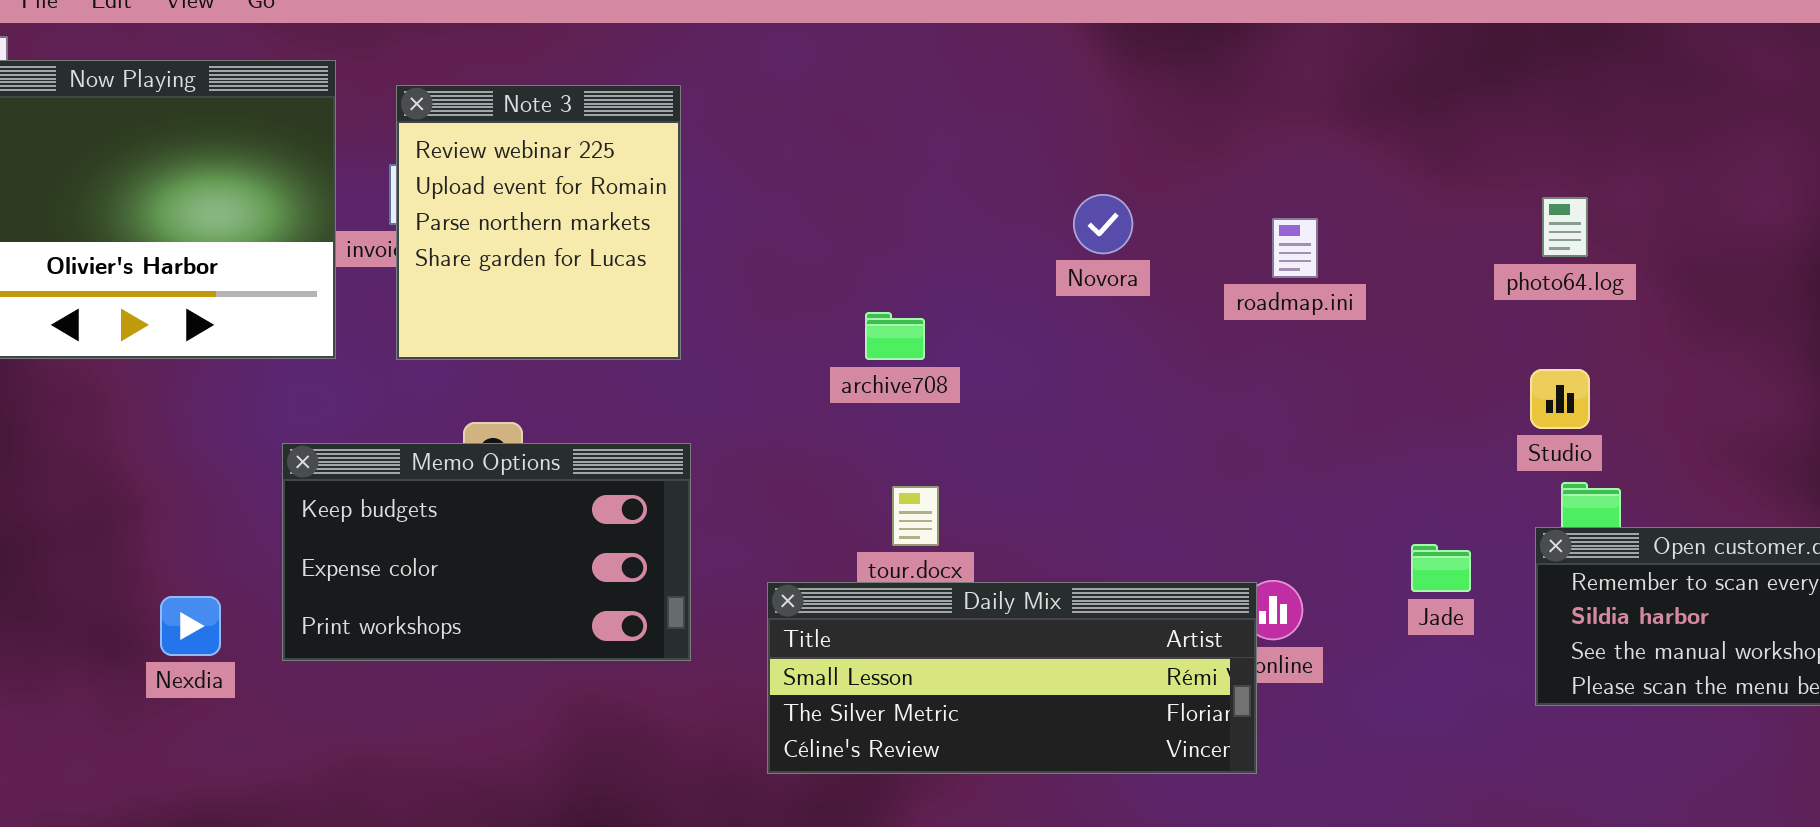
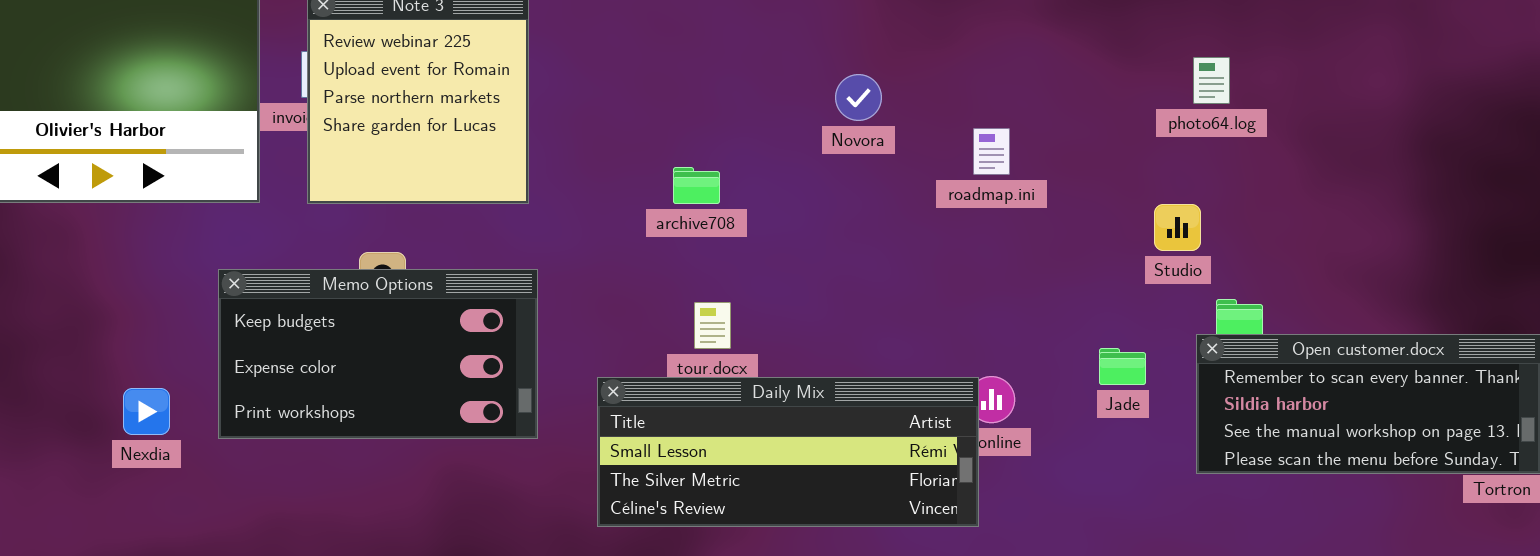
photo64.log: [1542,197,1588,257] -> [1193,57,1230,104], moved
roadmap.ini: [1272,218,1318,278] -> [973,128,1010,175], moved
Studio: [1530,369,1590,429] -> [1154,204,1201,251], moved

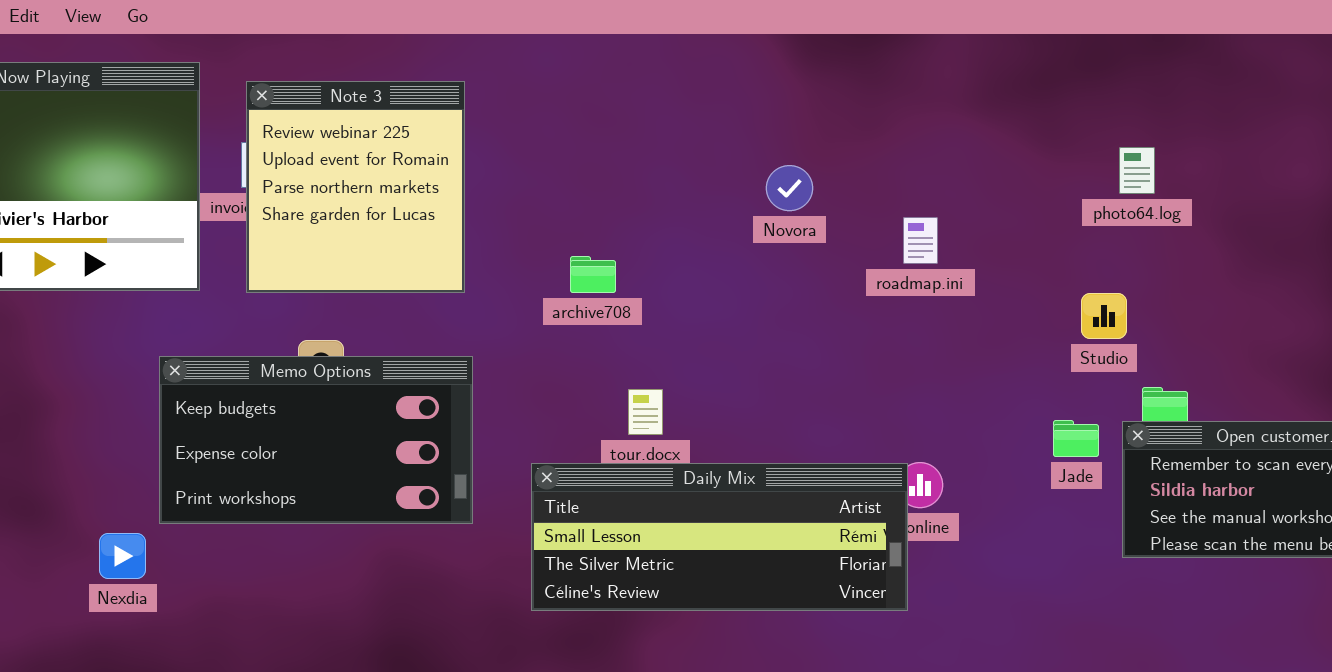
archive708: [673,167,720,204] -> [570,256,616,293], moved
Jade: [1099,348,1146,385] -> [1053,420,1099,457], moved
Nexdia: [123,388,170,435] -> [99,533,146,579], moved

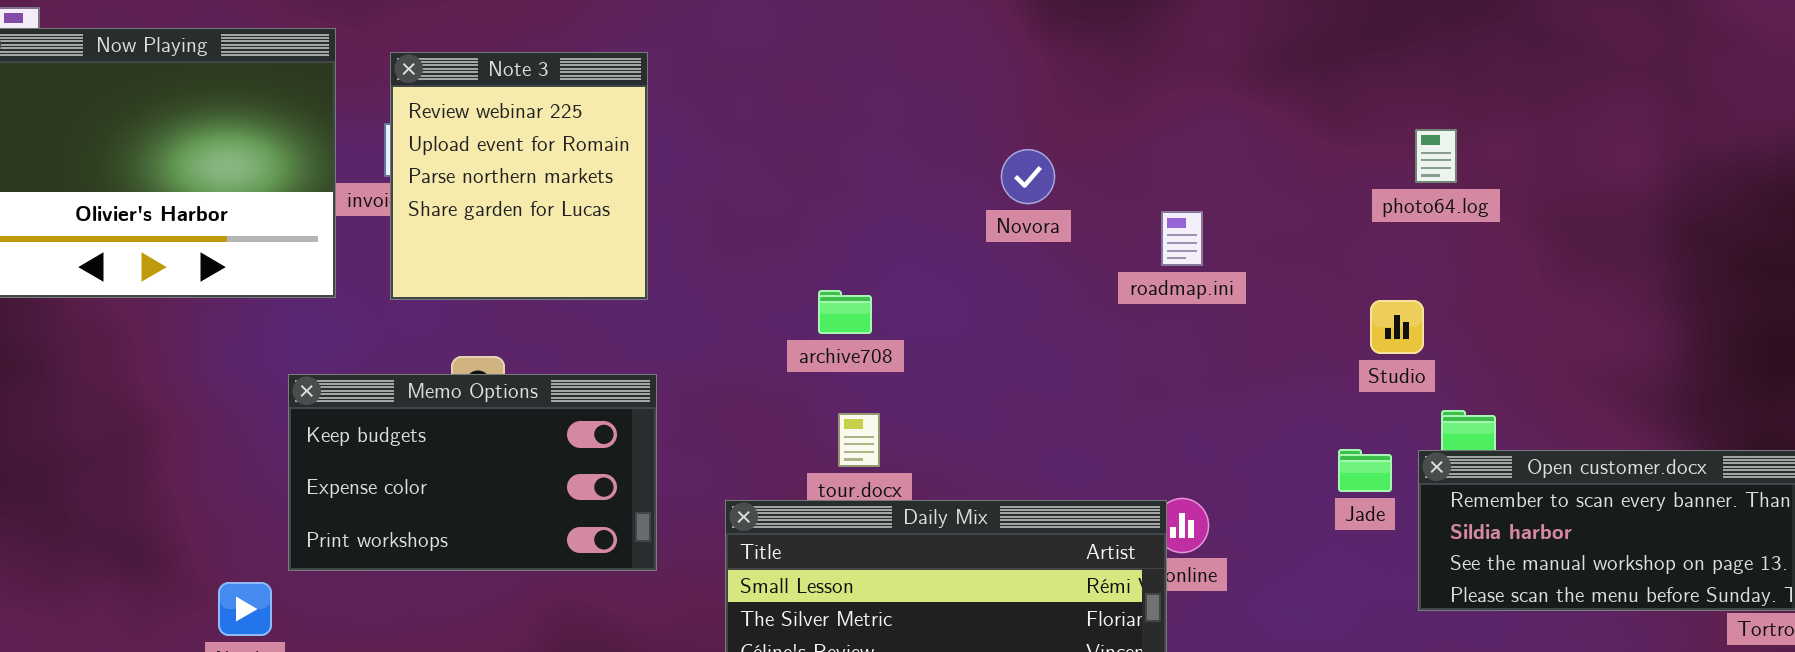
archive708: [570,256,616,293] -> [818,290,872,334], moved

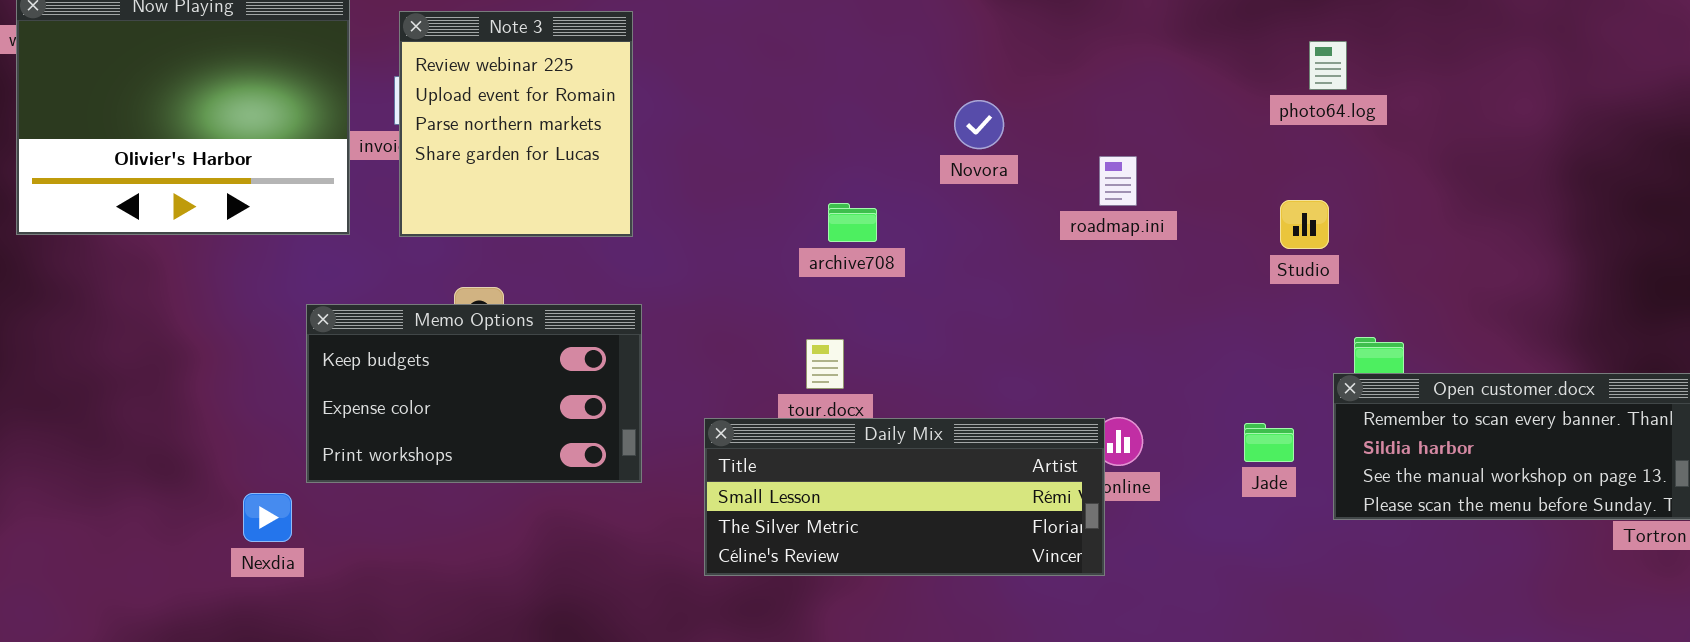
photo64.log: [1415,129,1457,183] -> [1309,41,1347,90], moved
archive708: [818,290,872,334] -> [828,203,877,242], moved
Studio: [1370,300,1424,354] -> [1280,200,1329,249], moved
Jade: [1338,449,1392,492] -> [1244,423,1294,462], moved

